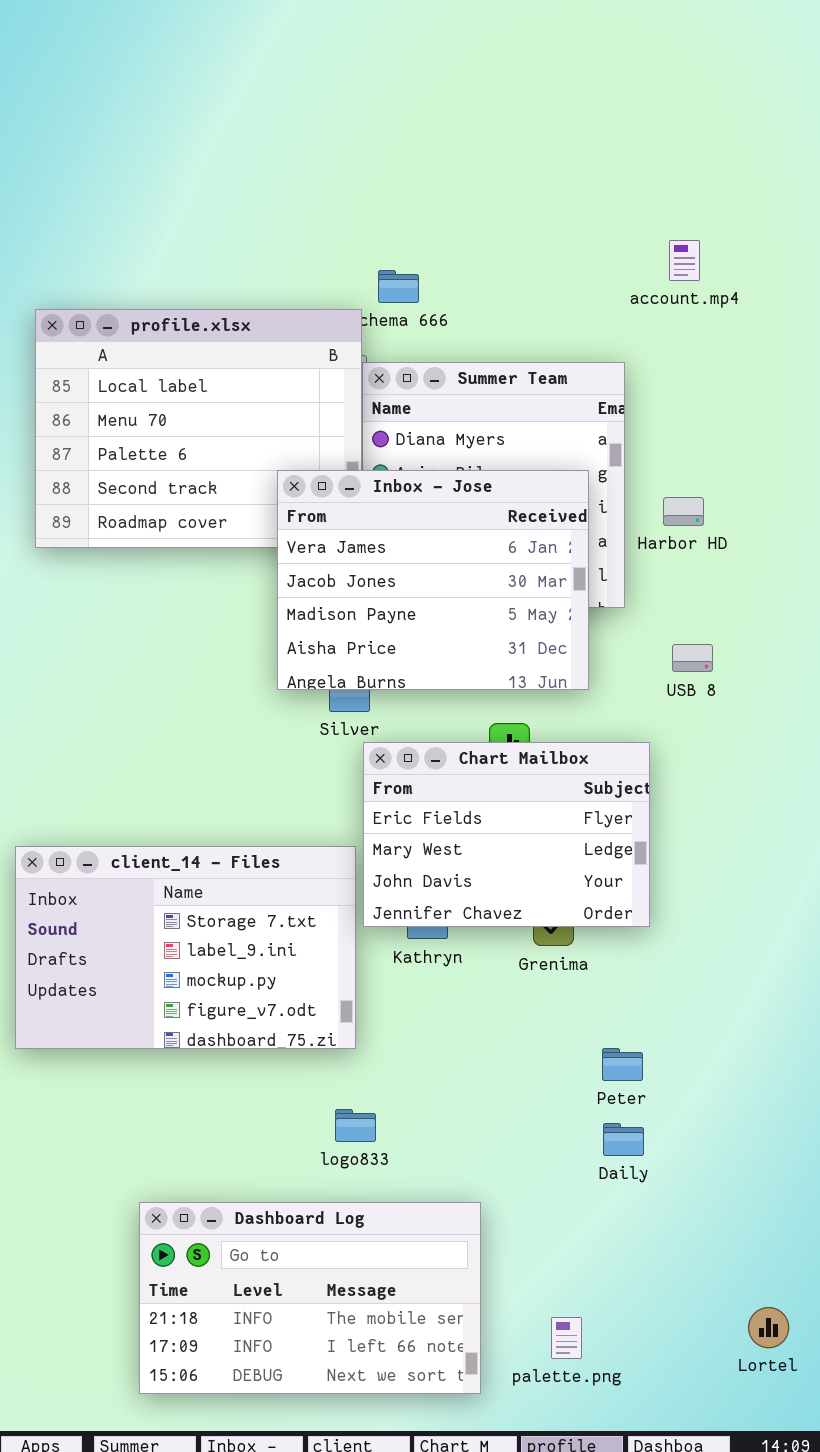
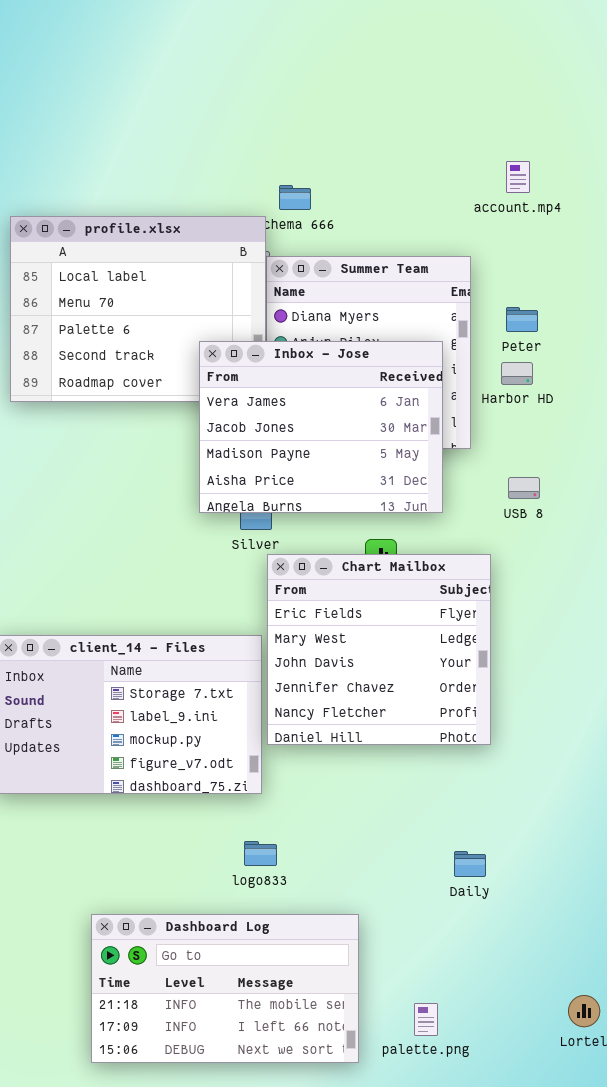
Chart Mailbox: [363,742,650,927] -> [267,554,491,745], resized
Peter: [602,1048,643,1081] -> [506,307,538,332], moved

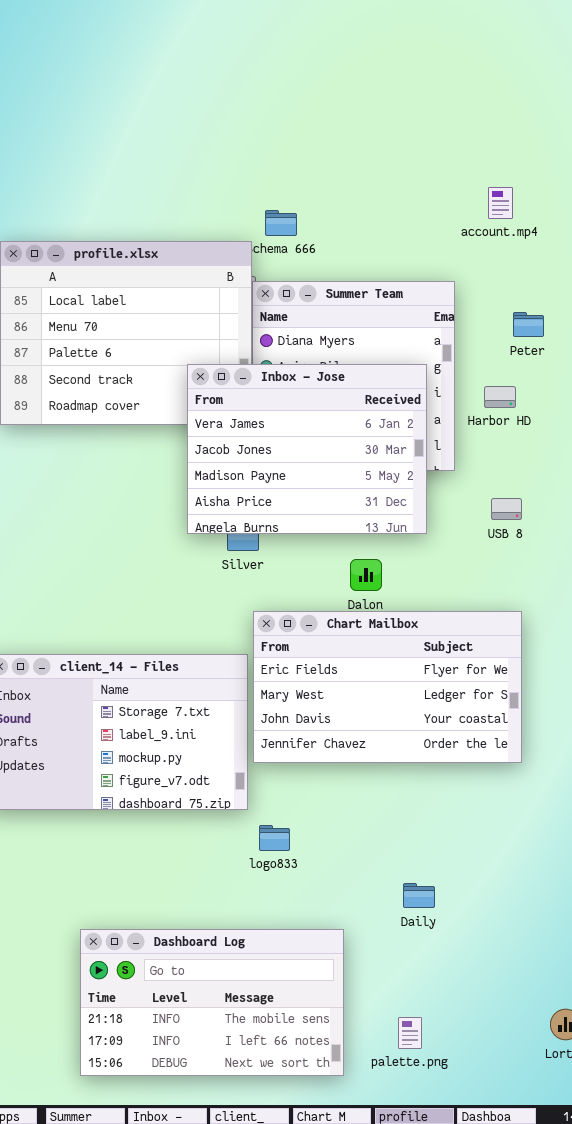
Peter: [506,307,538,332] -> [513,312,544,337], moved
Chart Mailbox: [267,554,491,745] -> [253,611,522,763], resized
logo833: [244,841,277,866] -> [259,825,290,851], moved
Daily: [454,851,486,877] -> [403,883,435,908], moved

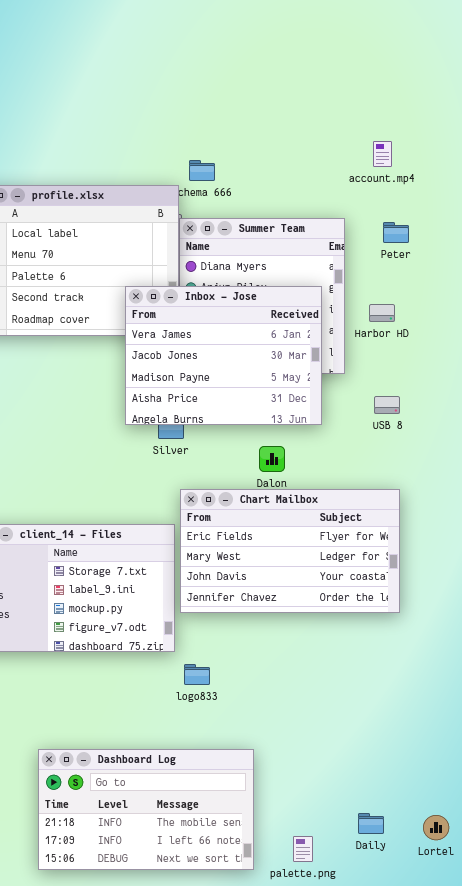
Peter: [513,312,544,337] -> [383,222,409,243], moved
Daily: [403,883,435,908] -> [358,813,384,834], moved
palette.png: [398,1017,422,1049] -> [293,836,313,862], moved

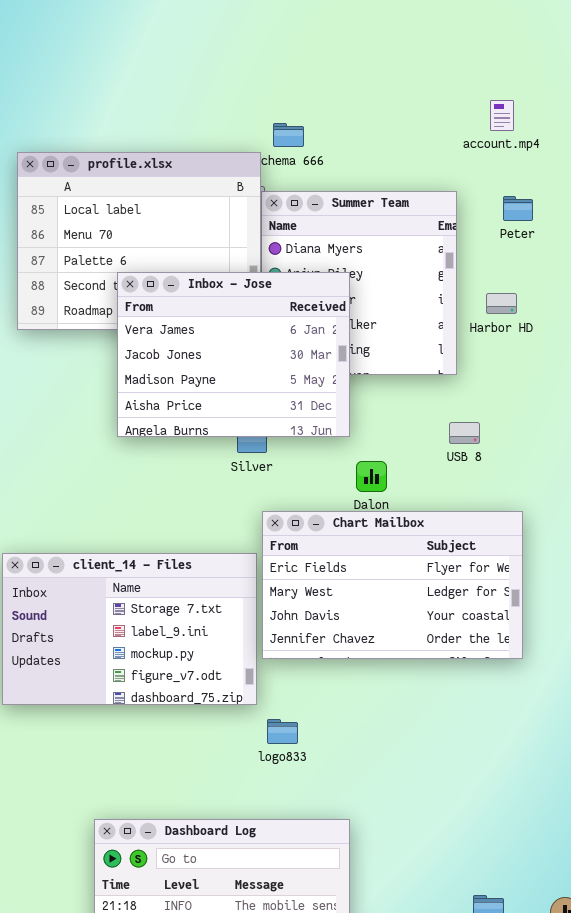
Inbox - Jose: [125,286,322,425] -> [117,272,350,437], moved
USB 8: [374,396,400,414] -> [449,422,480,444], moved

